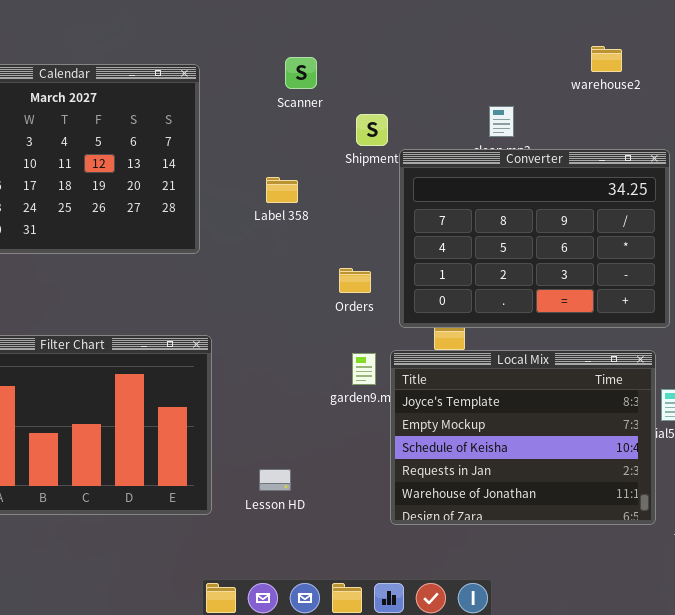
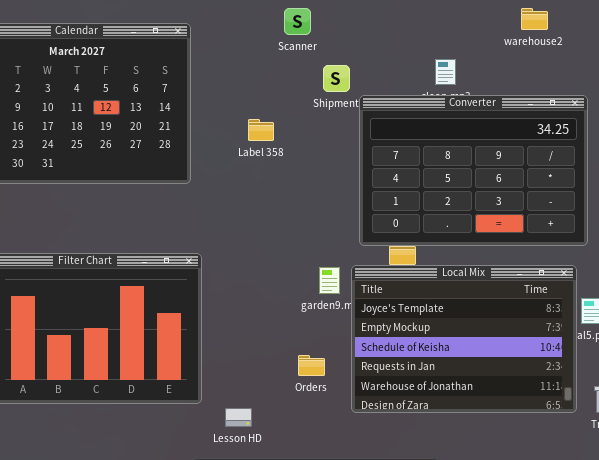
Scanner: [285,57,317,89] -> [284,8,311,35], moved
Orders: [339,268,371,293] -> [298,355,325,376], moved
Lesson HD: [259,469,291,491] -> [225,408,252,427], moved

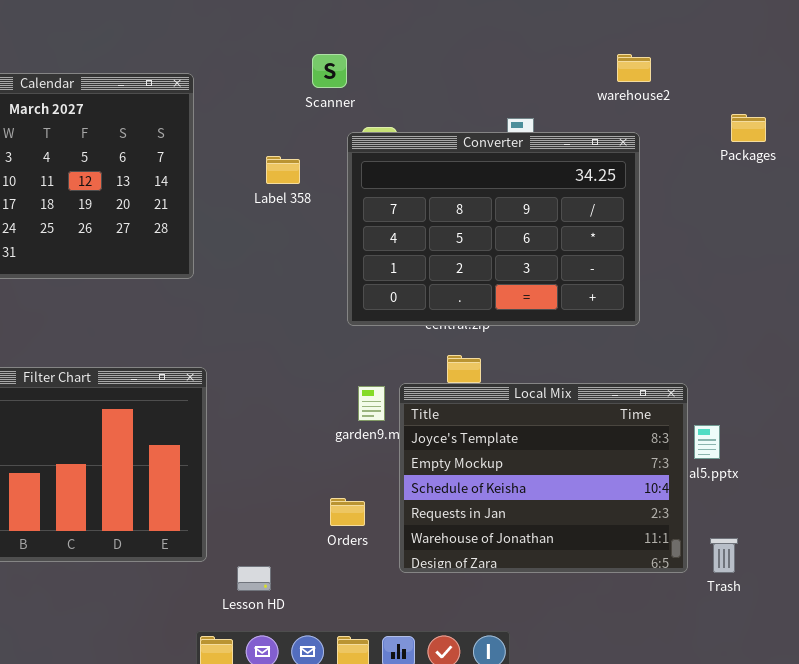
Converter: [359,95,588,246] -> [347,132,640,326], moved
Label 358: [248,119,274,141] -> [266,156,300,184], moved

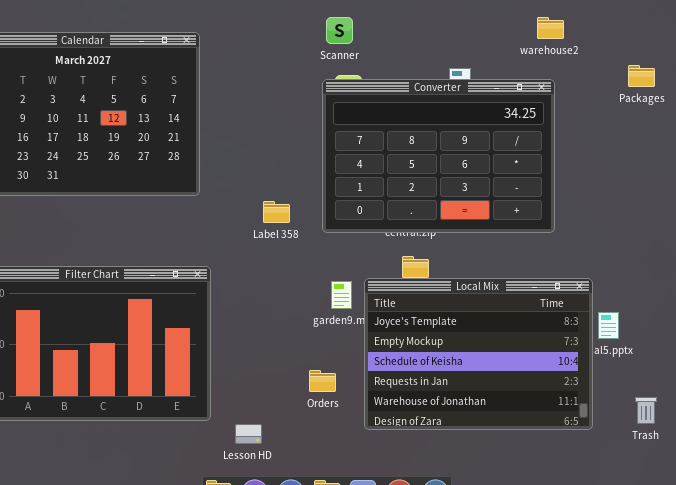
Scanner: [312,54,347,88] -> [326,17,353,44], moved
Label 358: [266,156,300,184] -> [263,201,290,223], moved
Trash: [710,538,738,573] -> [635,397,657,424], moved

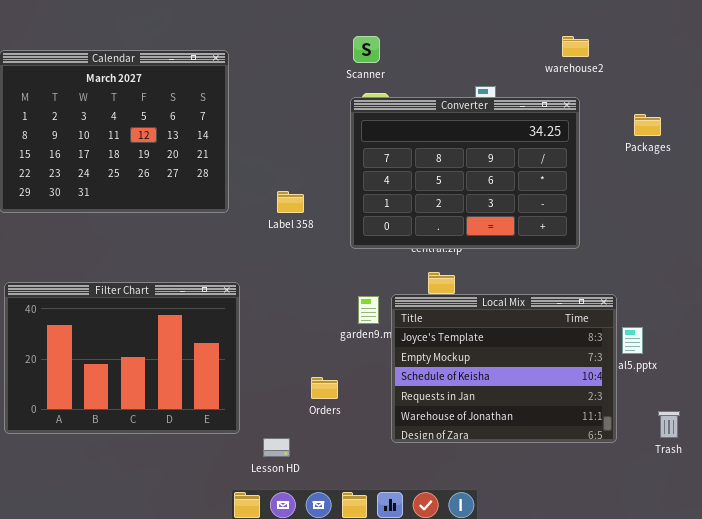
Packages: [628,65,655,87] -> [634,114,661,136], moved
Label 358: [263,201,290,223] -> [277,191,304,213], moved
Orders: [309,370,336,392] -> [311,377,338,399], moved

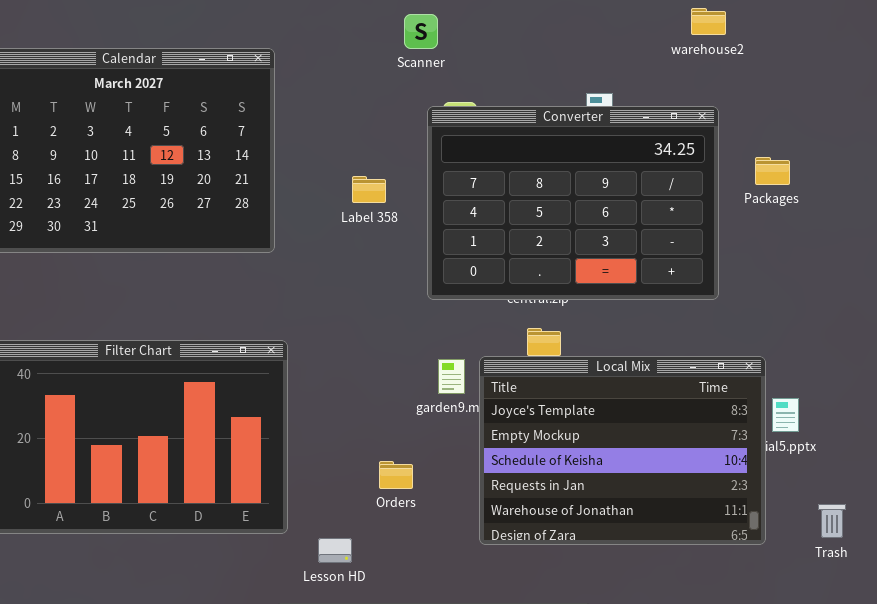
Scanner: [353,36,380,63] -> [404,14,438,49], moved
warehouse2: [562,36,589,57] -> [691,8,726,35], moved
Packages: [634,114,661,136] -> [755,157,790,185], moved
Label 358: [277,191,304,213] -> [352,176,386,203], moved

